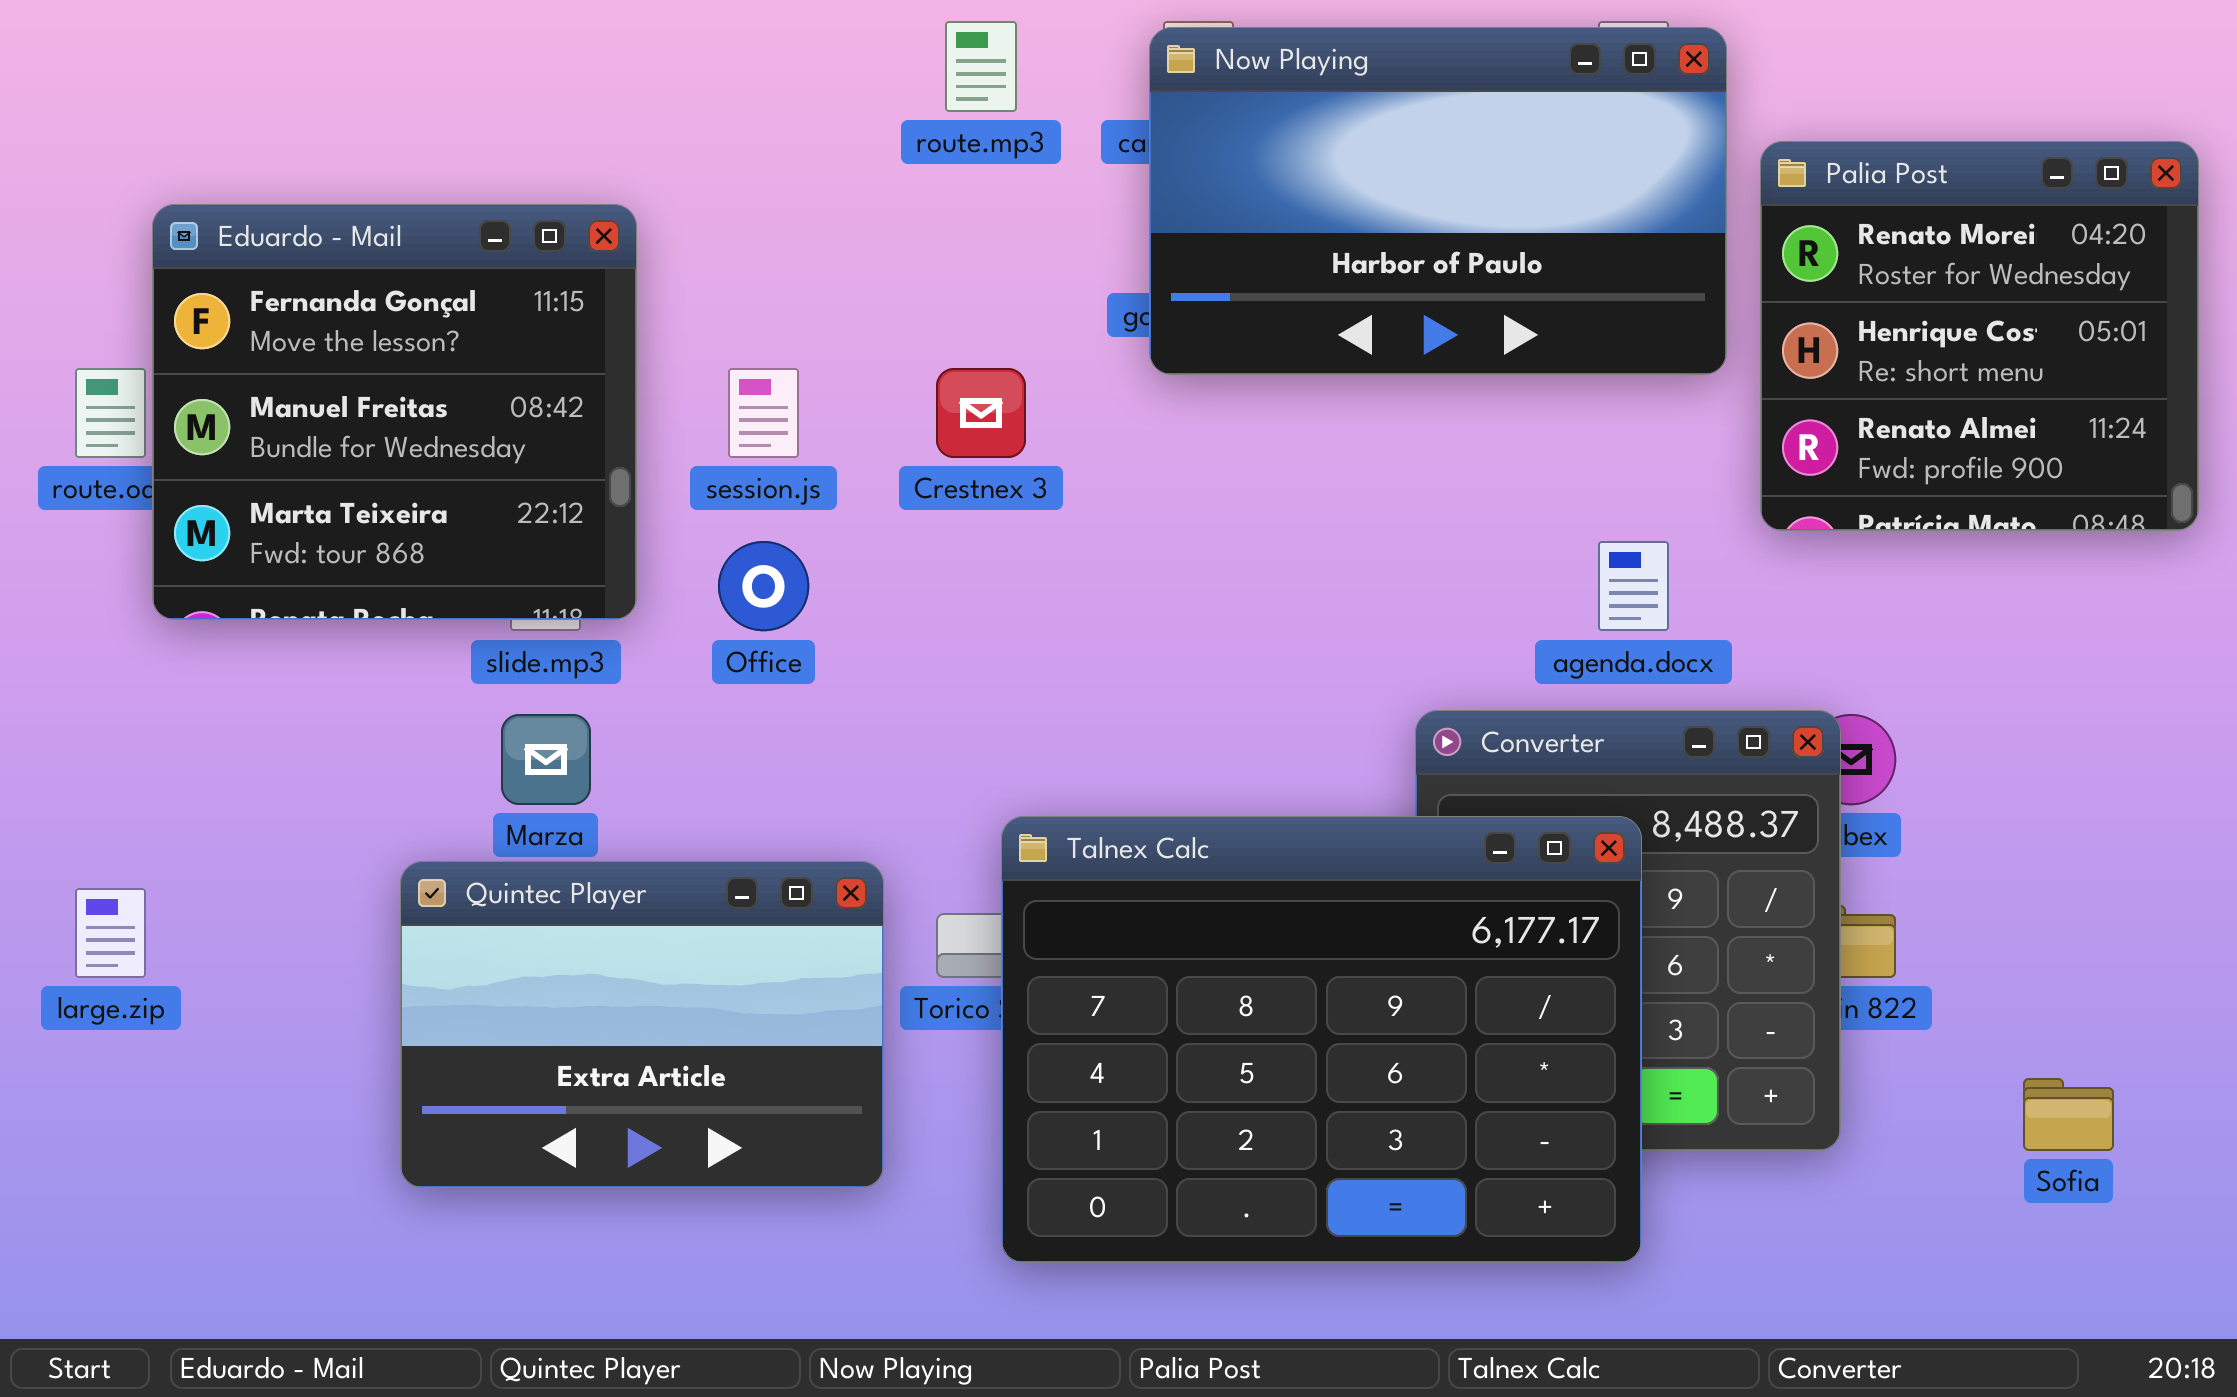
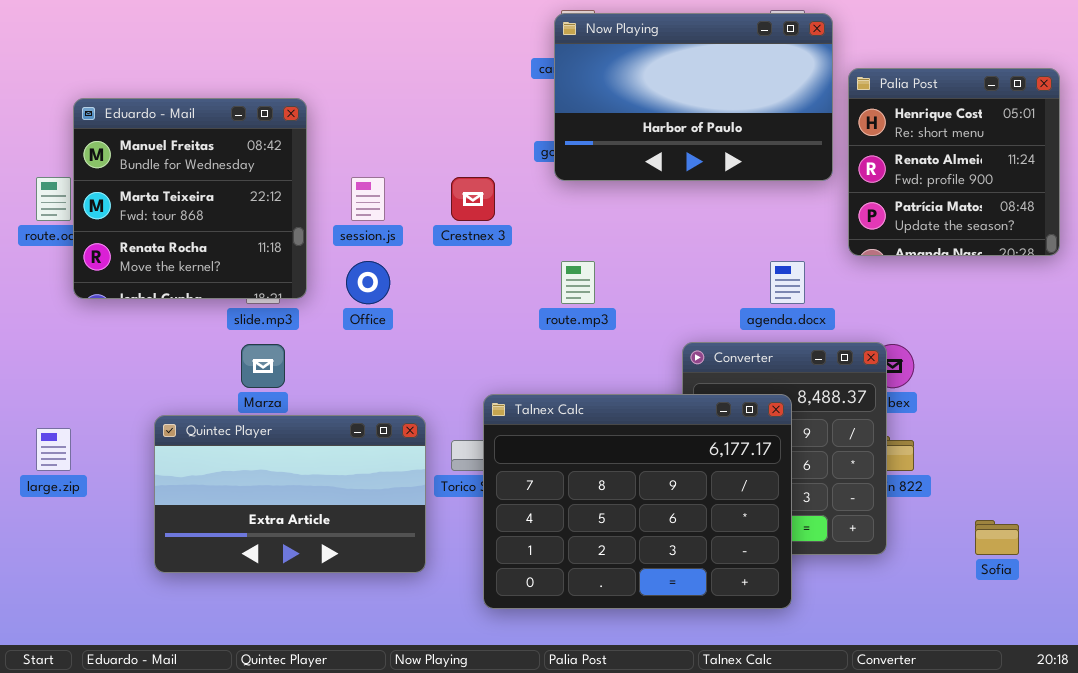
route.mp3: [945,21,1017,112] -> [561,261,595,304], moved
Palia Post: [1760,141,2199,531] -> [848,68,1060,256], scrolled down 1 row
Eduardo - Mail: [152,204,637,620] -> [73,98,307,299], scrolled down 1 row
Quintec Player: [400,861,884,1188] -> [154,415,426,573], resized

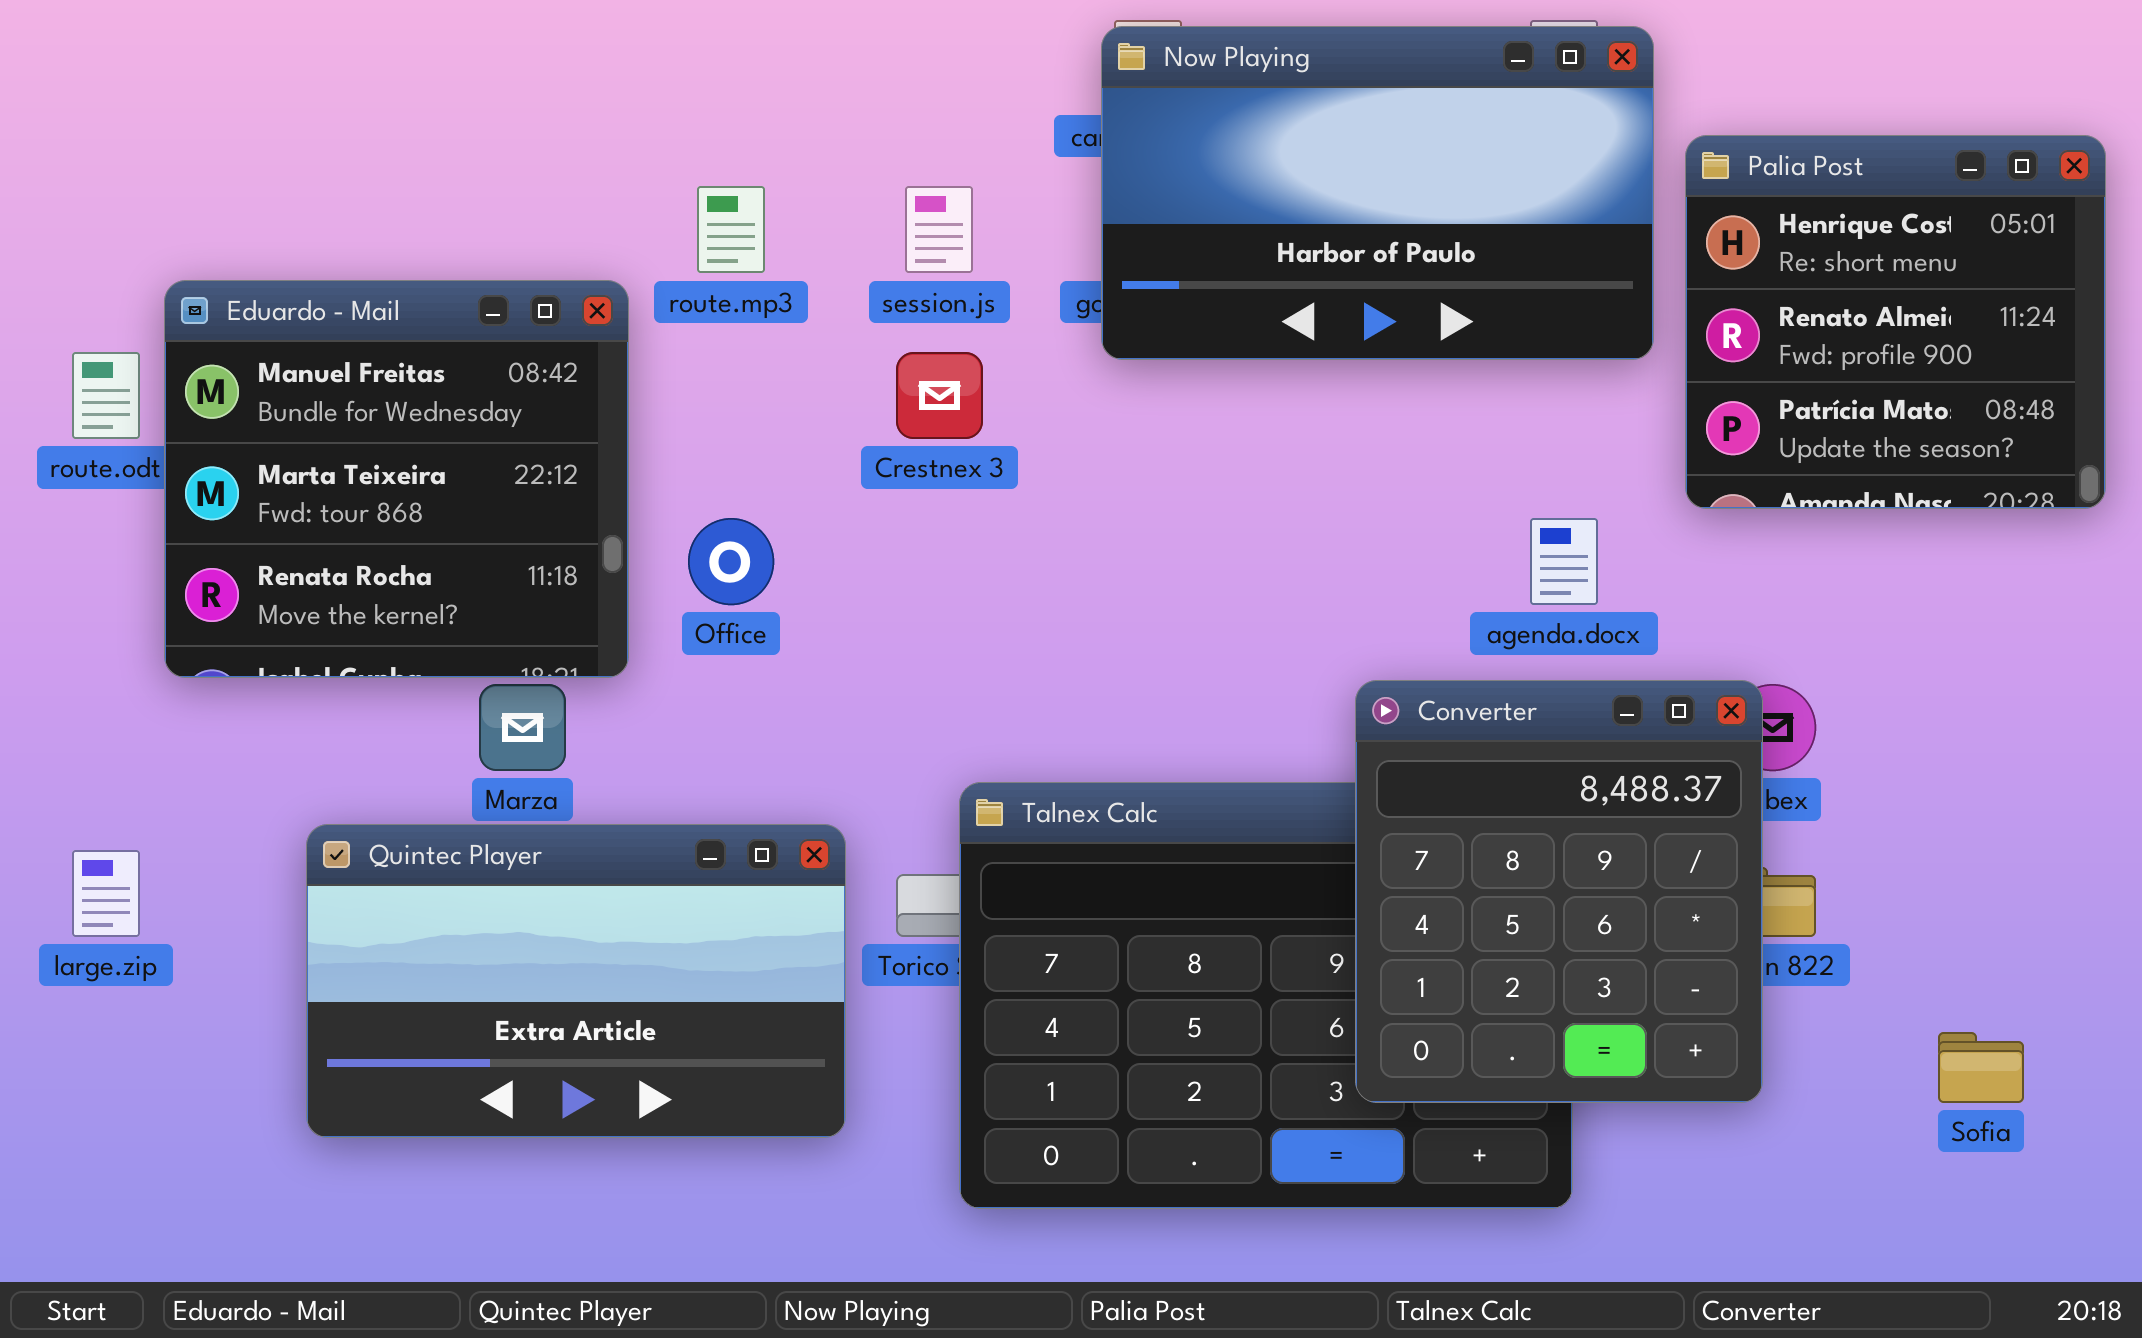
Eduardo - Mail: [73,98,307,299] -> [164,280,629,678], moved
session.js: [351,177,385,221] -> [905,186,973,273], moved
route.mp3: [561,261,595,304] -> [697,186,765,273], moved
Converter: [682,342,887,555] -> [1355,680,1763,1103], raised

